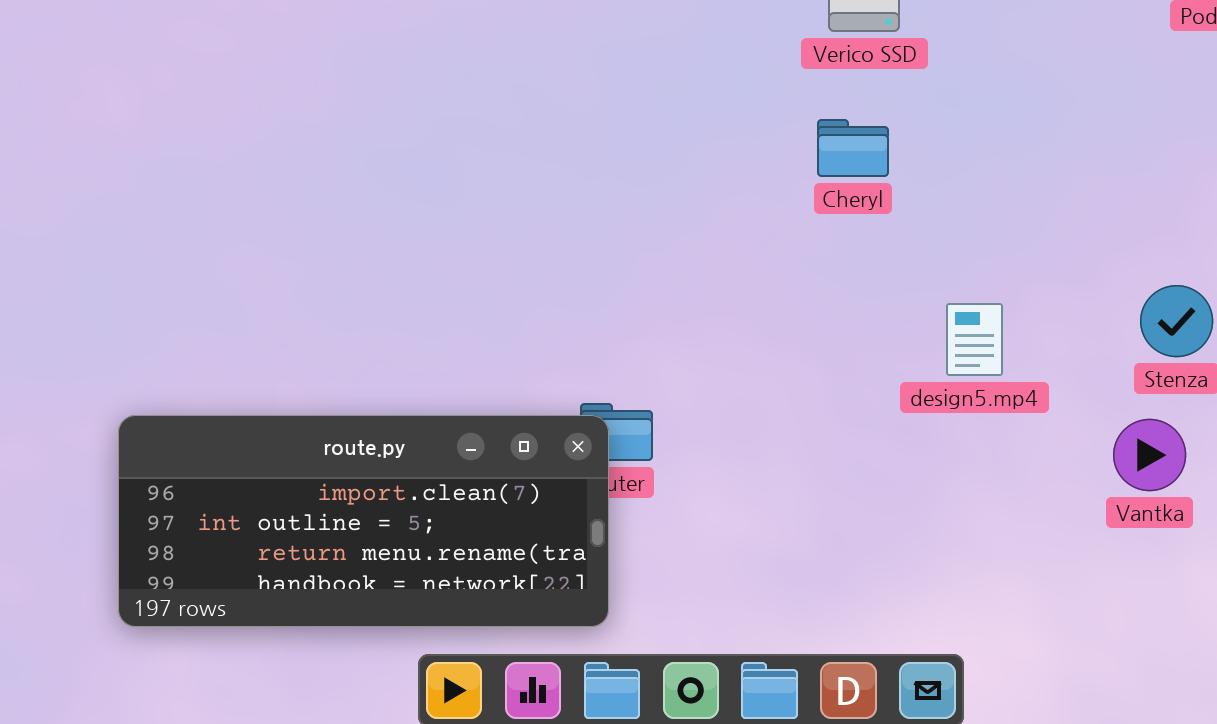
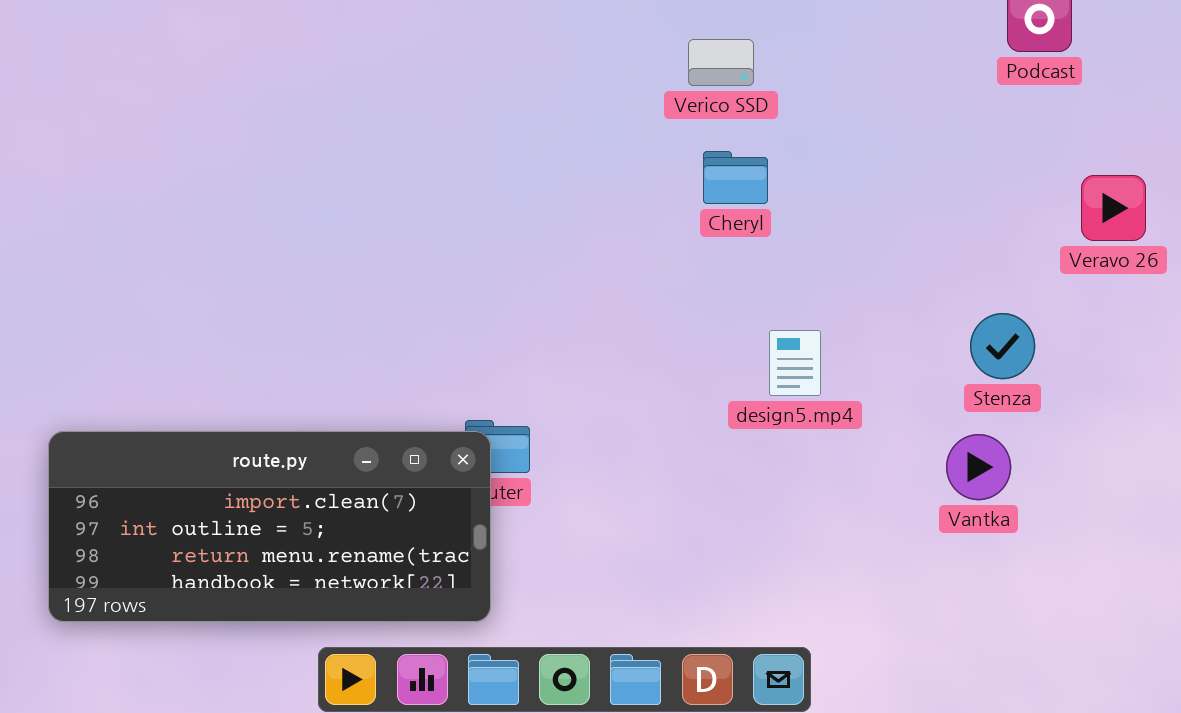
Cheryl: [817,119,889,177] -> [703,151,768,204], moved
design5.mp4: [946,303,1003,376] -> [769,330,821,396], moved

